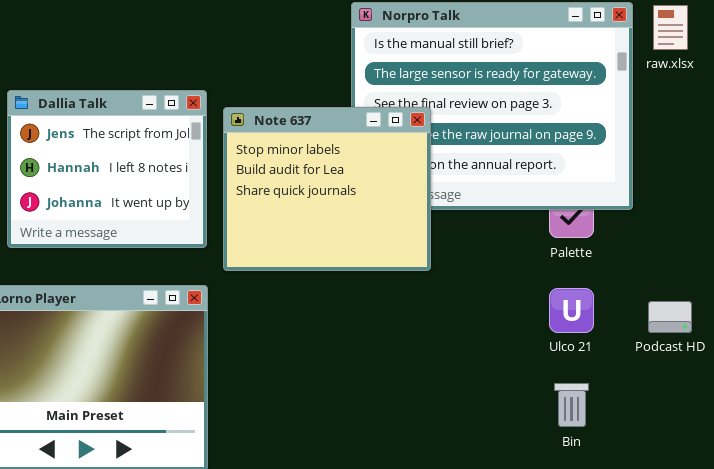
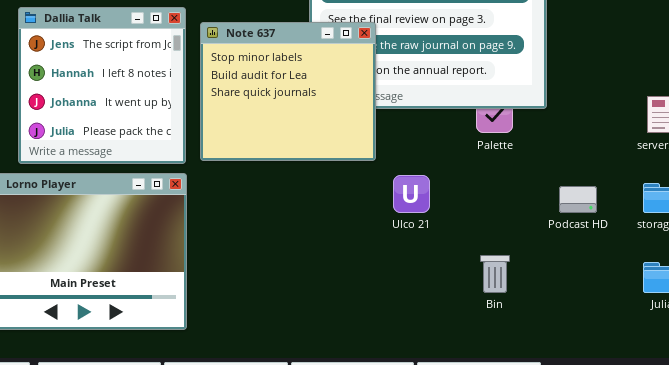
Dallia Talk: [7,90,207,248] -> [18,7,186,164], resized
Ulco 21: [549,288,594,333] -> [393,175,430,213], moved

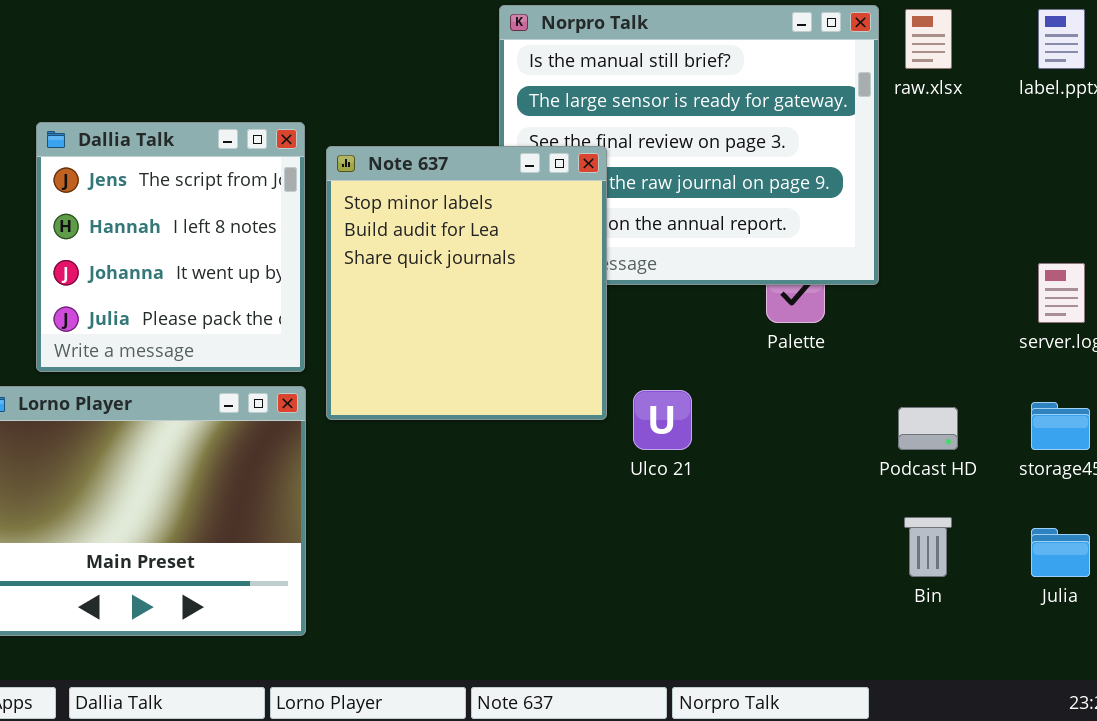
Note 637: [200,22,376,161] -> [326,146,607,420], resized
Bin: [480,255,510,293] -> [904,517,952,577], moved

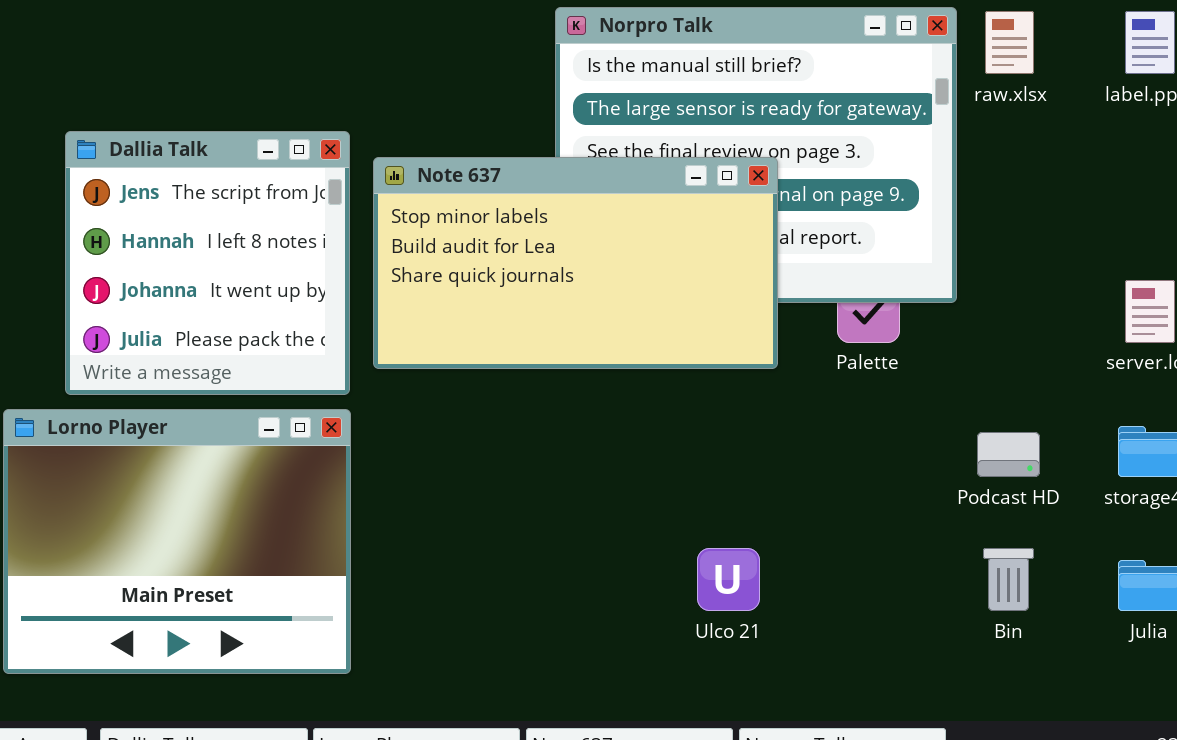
Note 637: [326,146,607,420] -> [373,157,778,369], resized
Ulco 21: [633,390,692,450] -> [697,548,760,611], moved

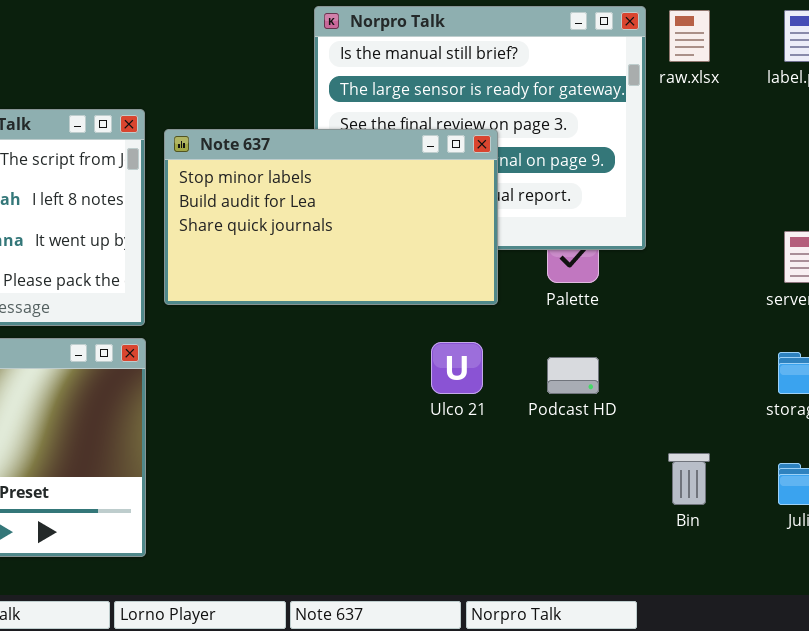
Podcast HD: [977,432,1040,477] -> [547,357,599,394], moved
Ulco 21: [697,548,760,611] -> [431,342,483,394], moved

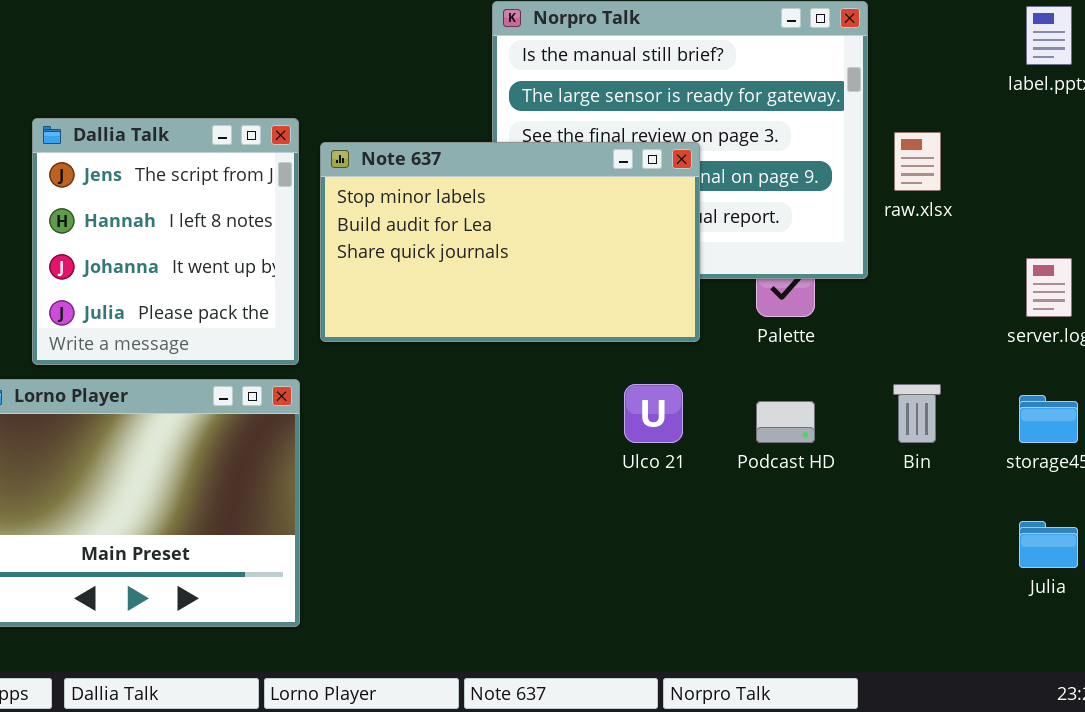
raw.xlsx: [669,10,710,62] -> [894,132,941,191], moved
Bin: [668,453,710,505] -> [893,384,941,443], moved

